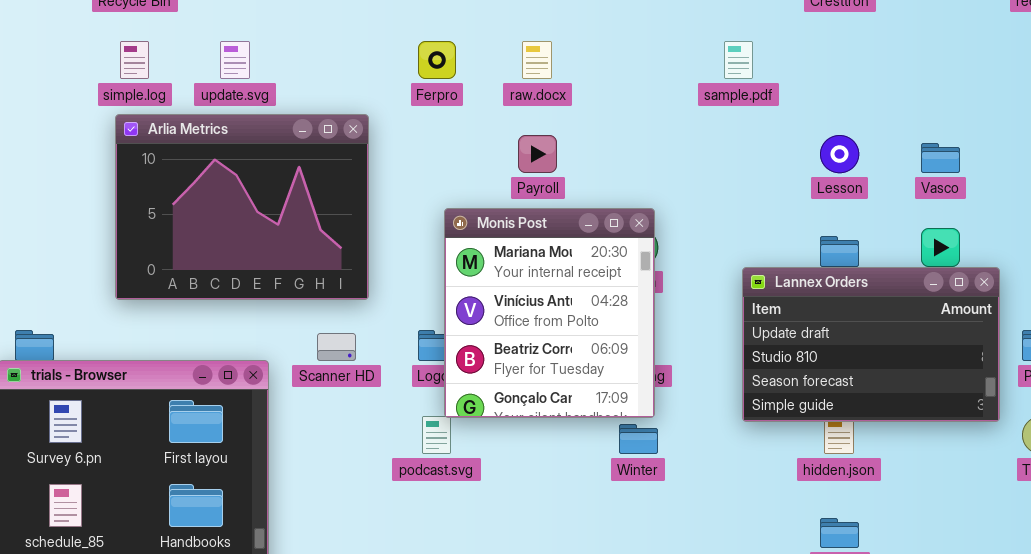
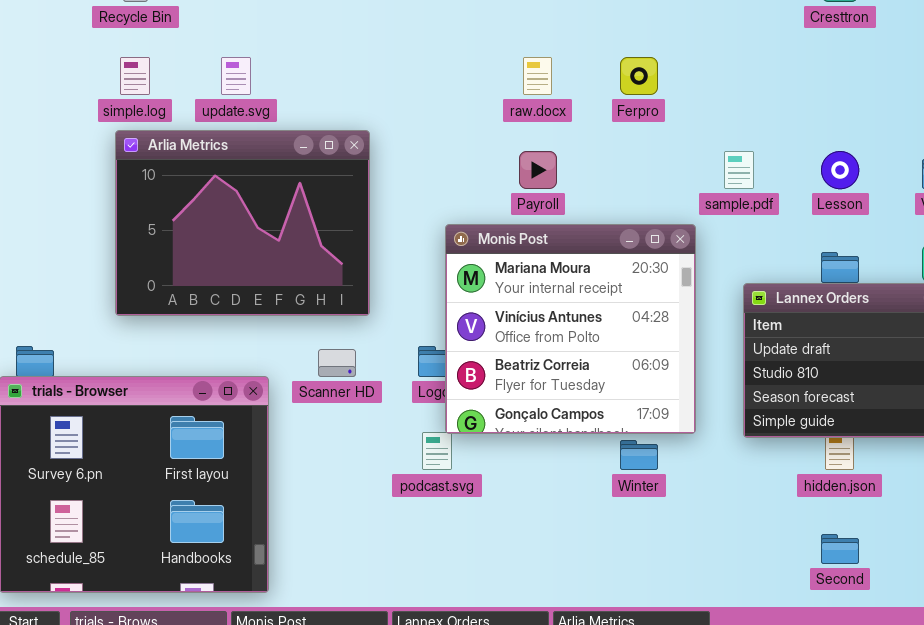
Ferpro: [418,41,456,79] -> [620,57,658,95], moved
sample.pdf: [724,41,753,79] -> [724,151,754,189], moved
Monis Post: [444,208,655,418] -> [445,224,696,434], resized

